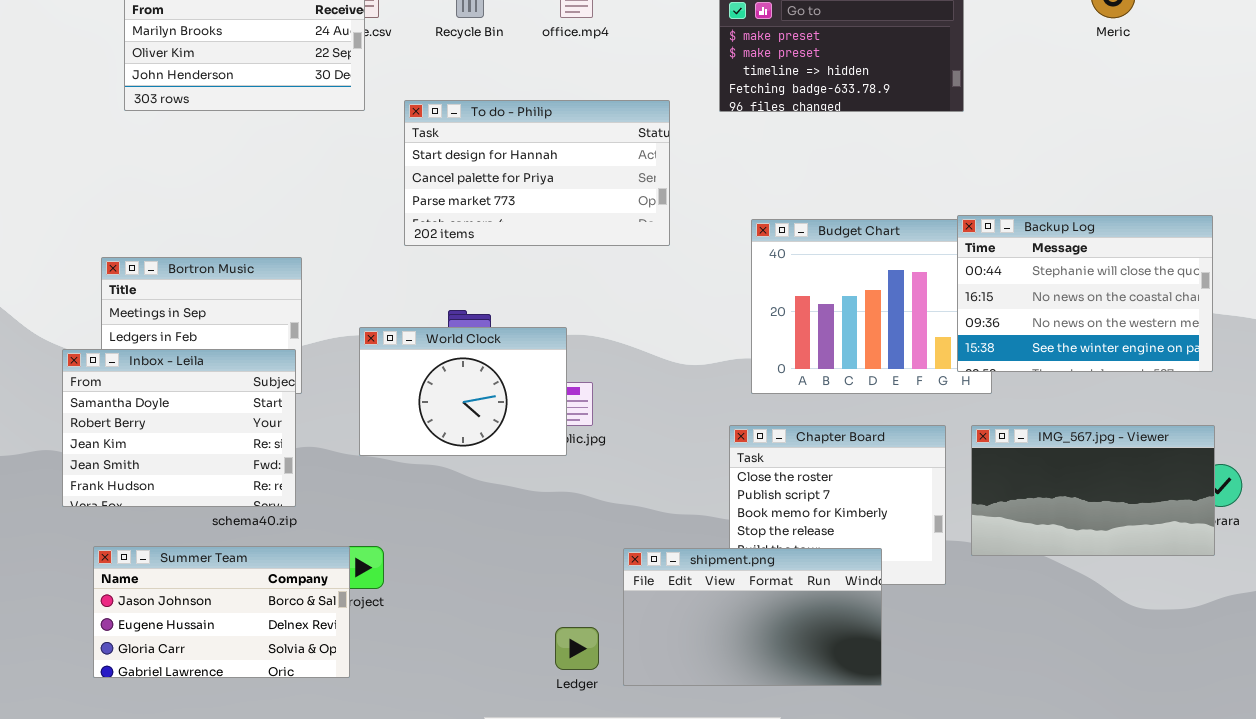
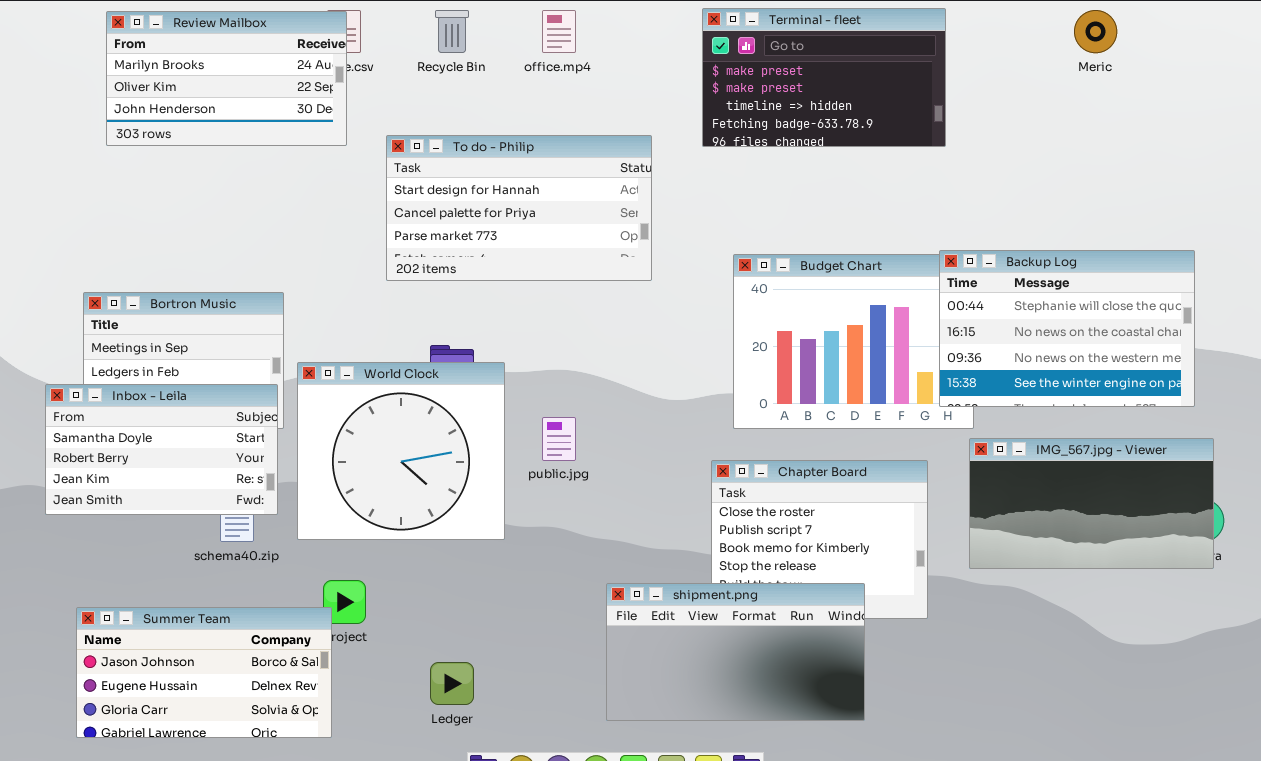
World Clock: [359,327,567,456] -> [297,362,505,540], moved, resized
Inbox - Leila: [62,349,296,507] -> [45,384,278,515], resized
IMG_567.jpg - Viewer: [971,425,1215,556] -> [969,438,1214,569], moved
Summer Team: [93,546,350,678] -> [76,607,332,738], moved
Ledger: [555,627,599,670] -> [430,662,474,705], moved

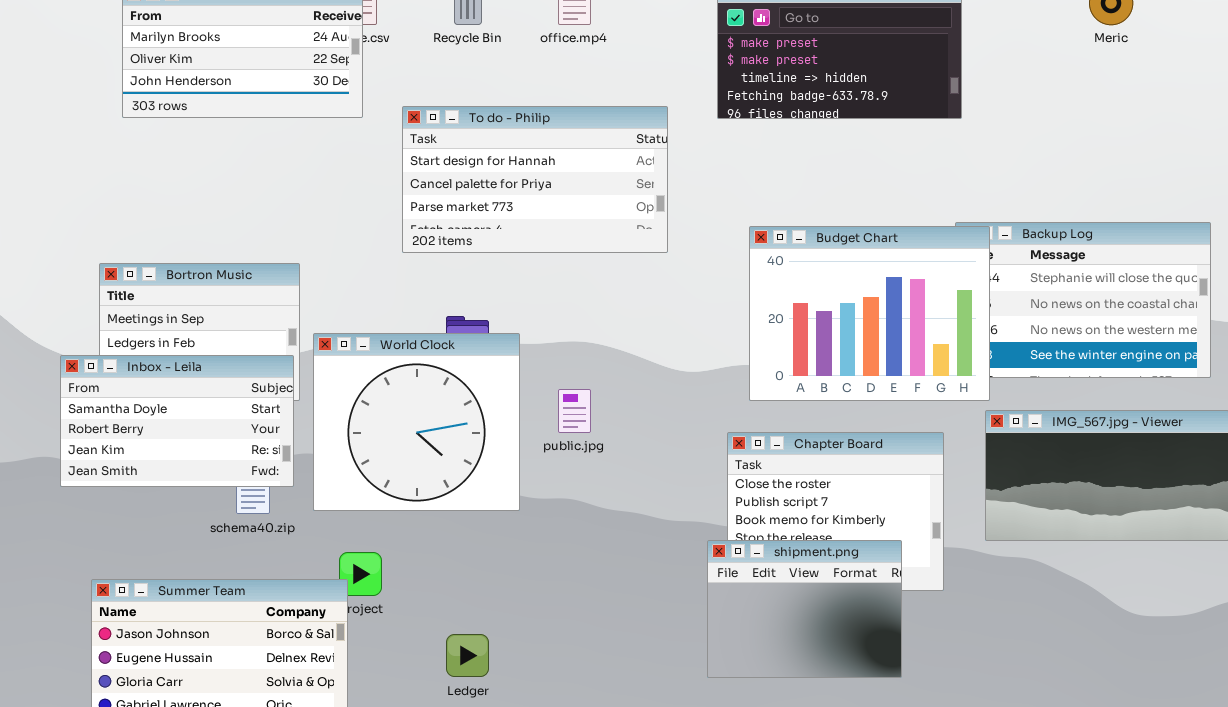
Budget Chart: [733,254,974,429] -> [749,226,990,401], raised
shipment.png: [606,583,865,721] -> [707,540,902,678], moved, resized

